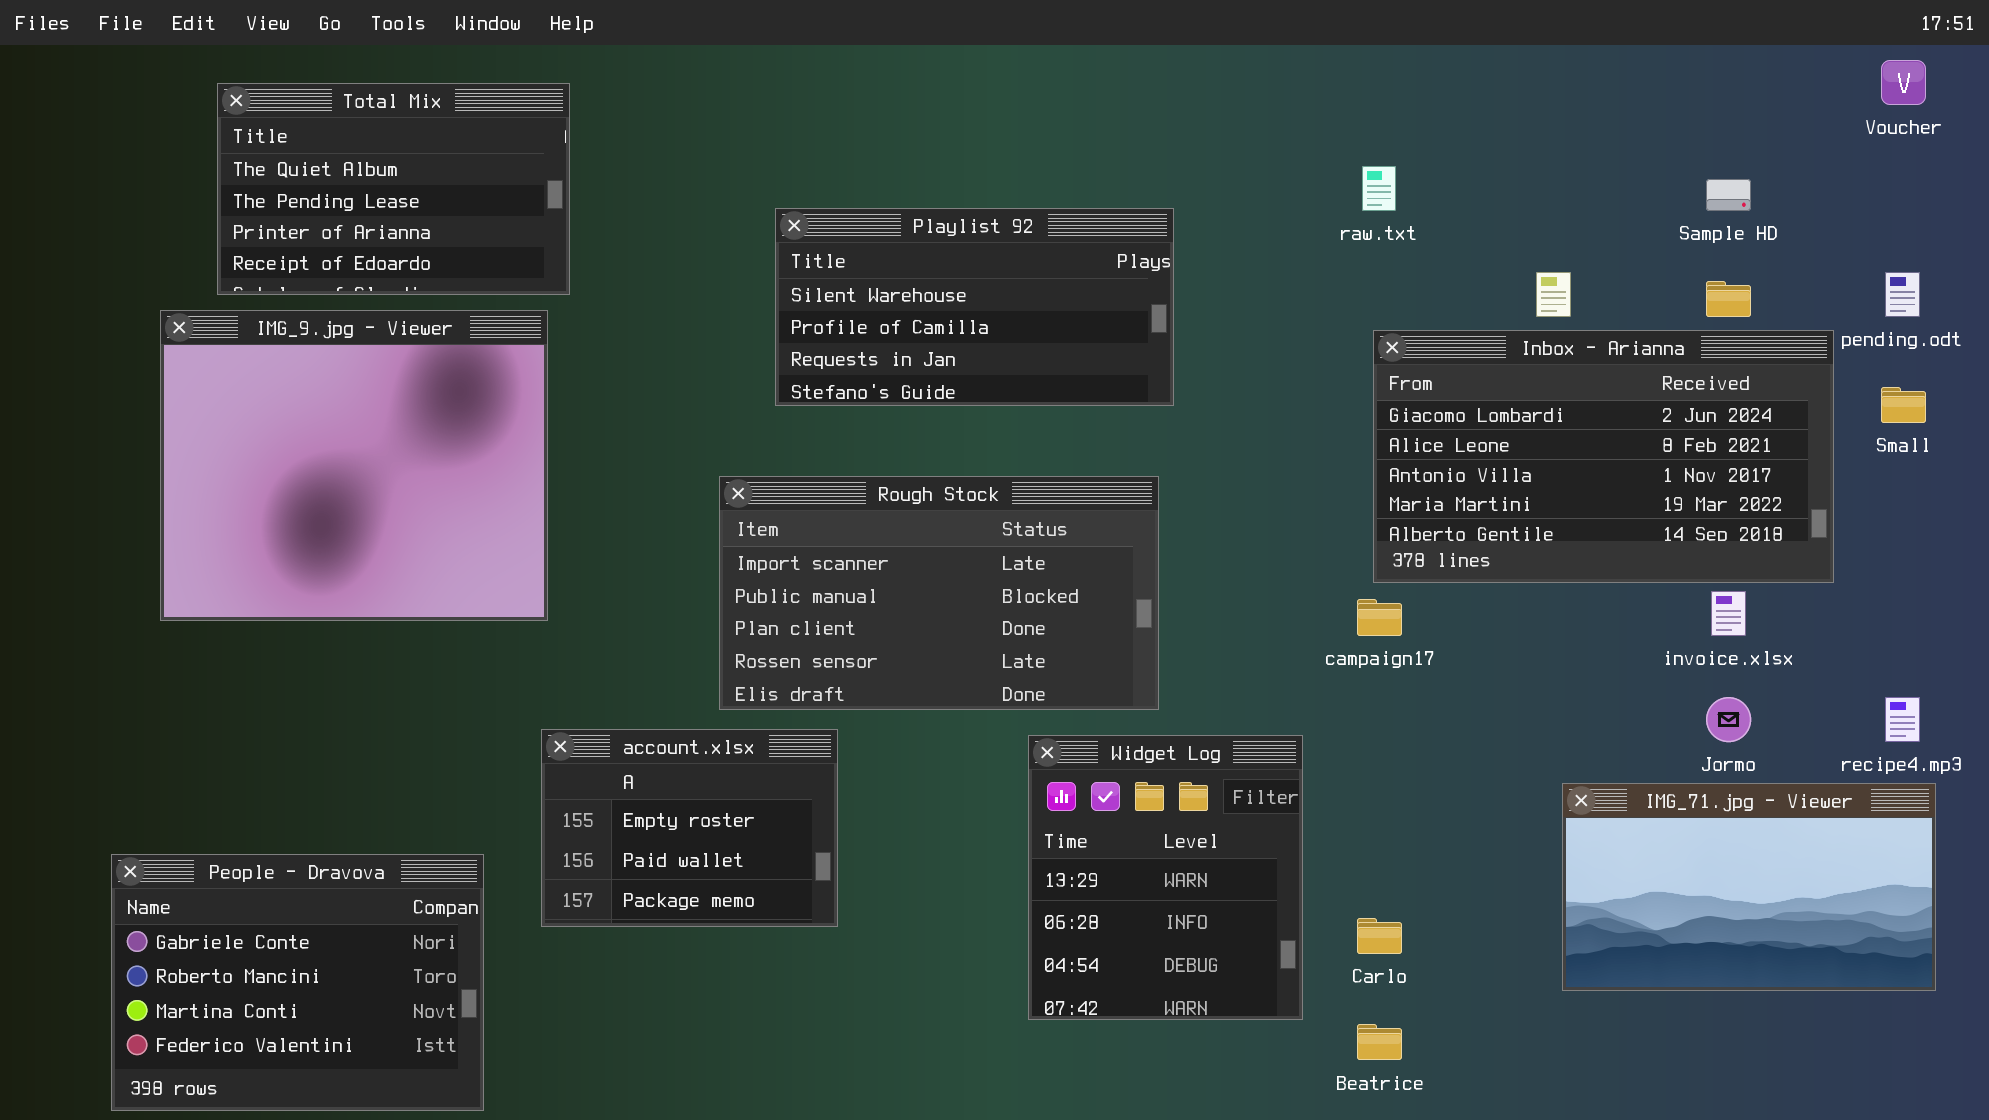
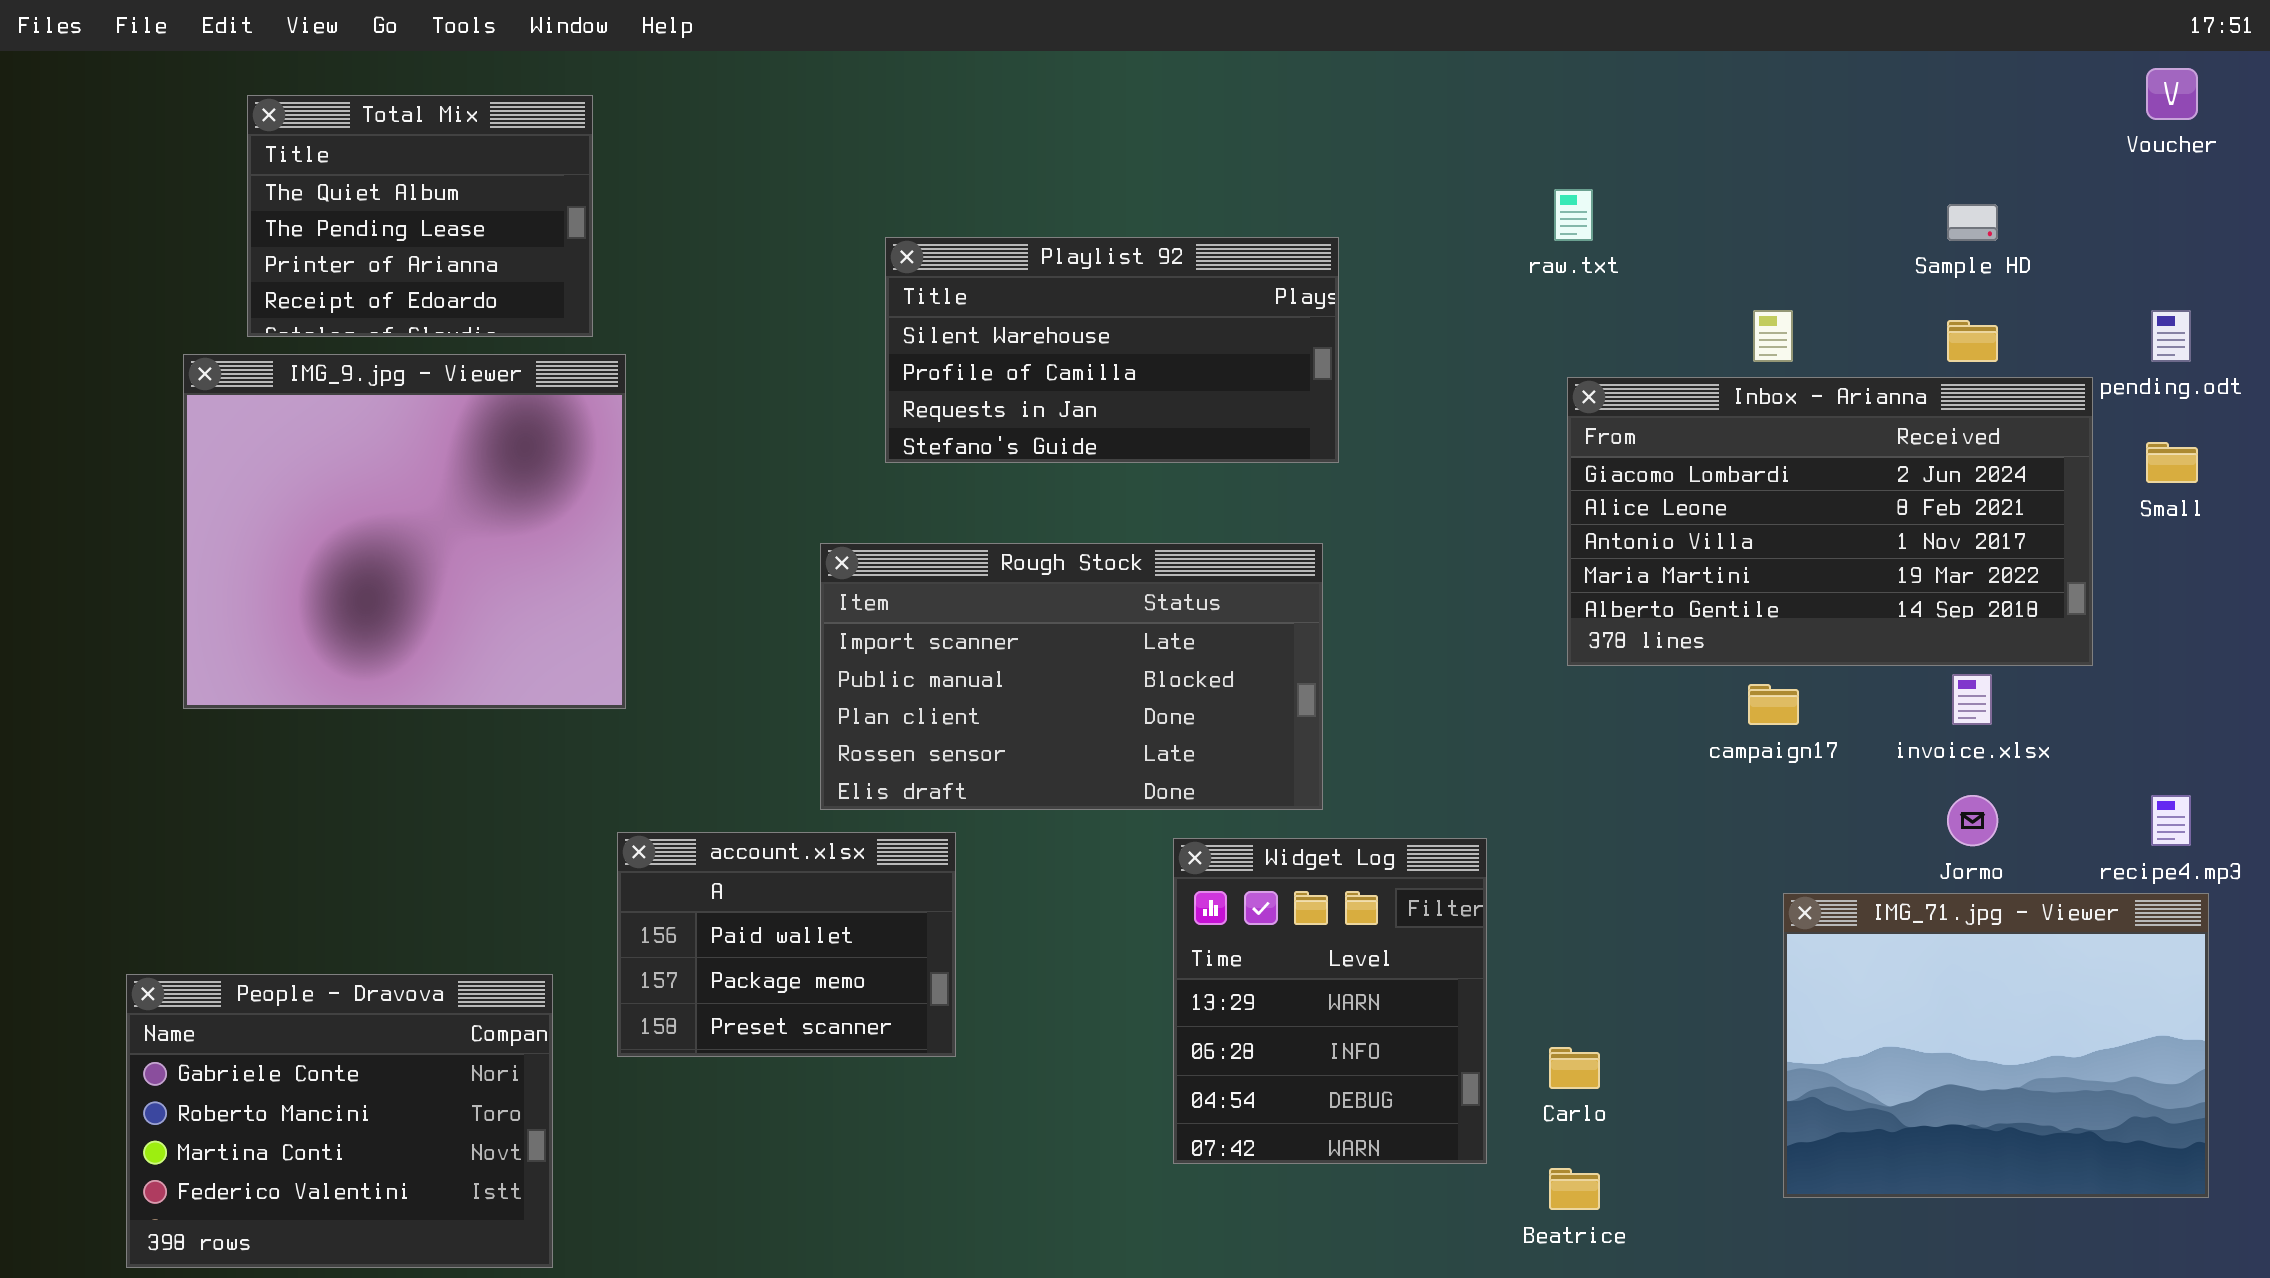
Total Mix: [217,83,570,295] -> [247,95,593,337], resized
campaign17: [1357,599,1402,636] -> [1748,684,1799,725], moved
account.xlsx: [541,729,838,927] -> [617,832,956,1057], scrolled down 1 row
IMG_71.jpg - Viewer: [1562,783,1936,991] -> [1783,893,2209,1198], resized

